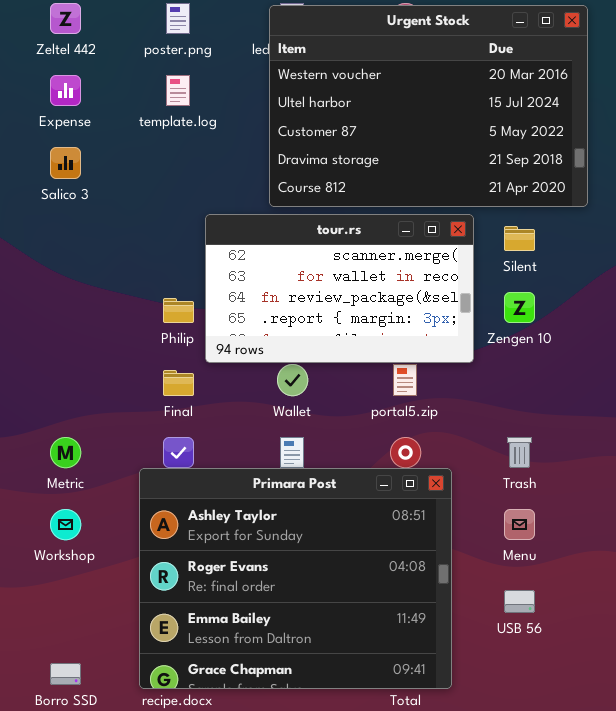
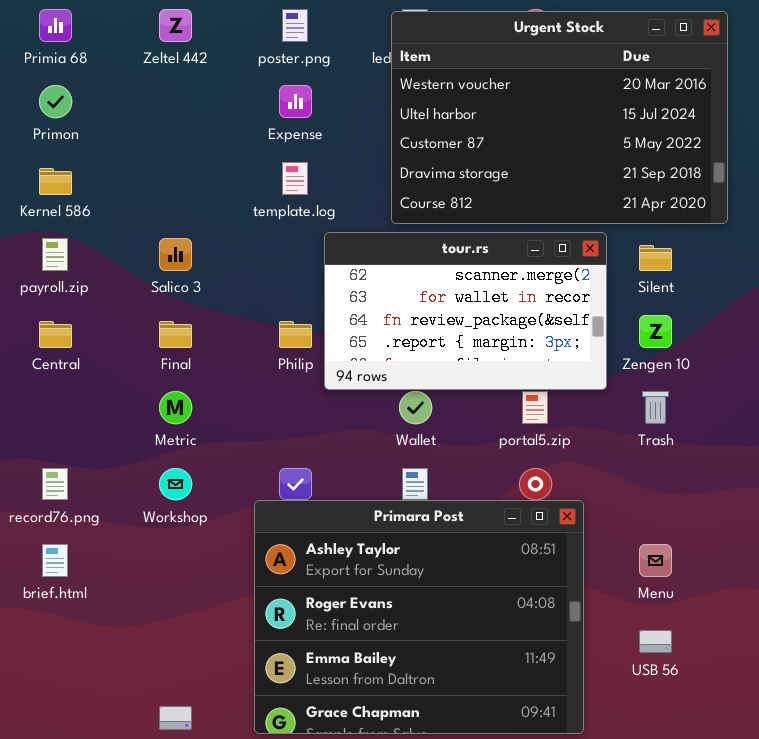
Expense: [50,75,81,106] -> [279,85,312,118], moved
template.log: [166,75,190,106] -> [282,162,308,195], moved
Salico 3: [50,147,81,179] -> [159,238,192,271], moved
Final: [163,370,194,396] -> [159,321,192,348], moved
Metric: [50,437,81,468] -> [159,391,192,424], moved
Trash: [507,437,532,468] -> [642,391,669,424], moved
Workshop: [50,509,81,540] -> [159,468,192,500], moved

